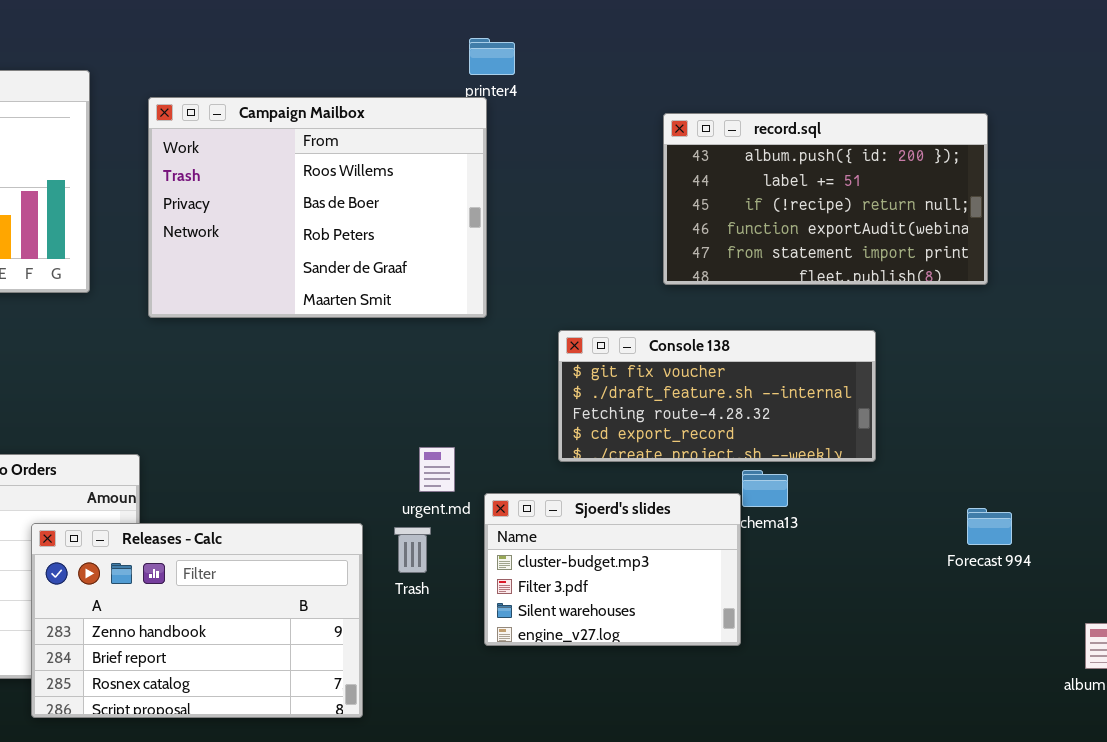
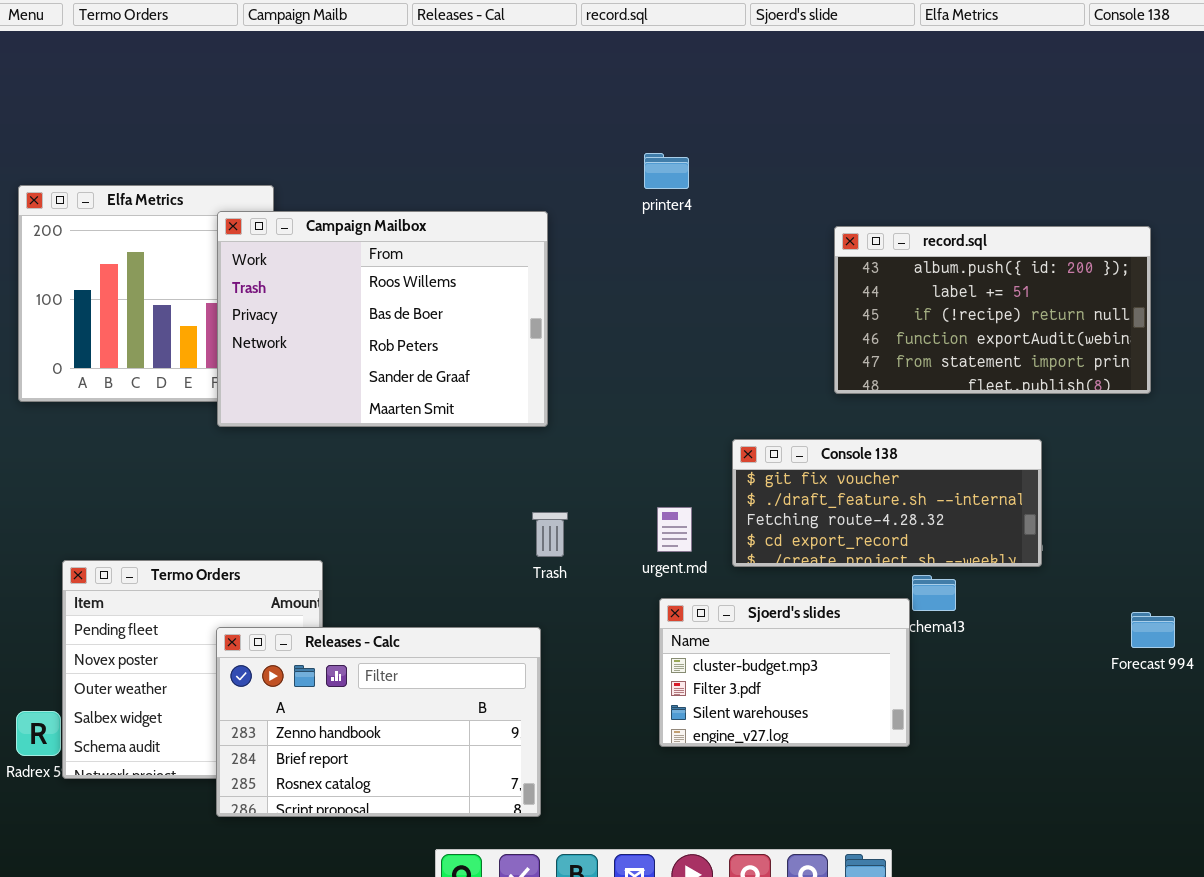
Campaign Mailbox: [148,97,487,318] -> [217,211,548,427], moved
urgent.md: [419,447,455,492] -> [657,507,692,552], moved
Trash: [394,527,431,573] -> [532,512,568,557], moved

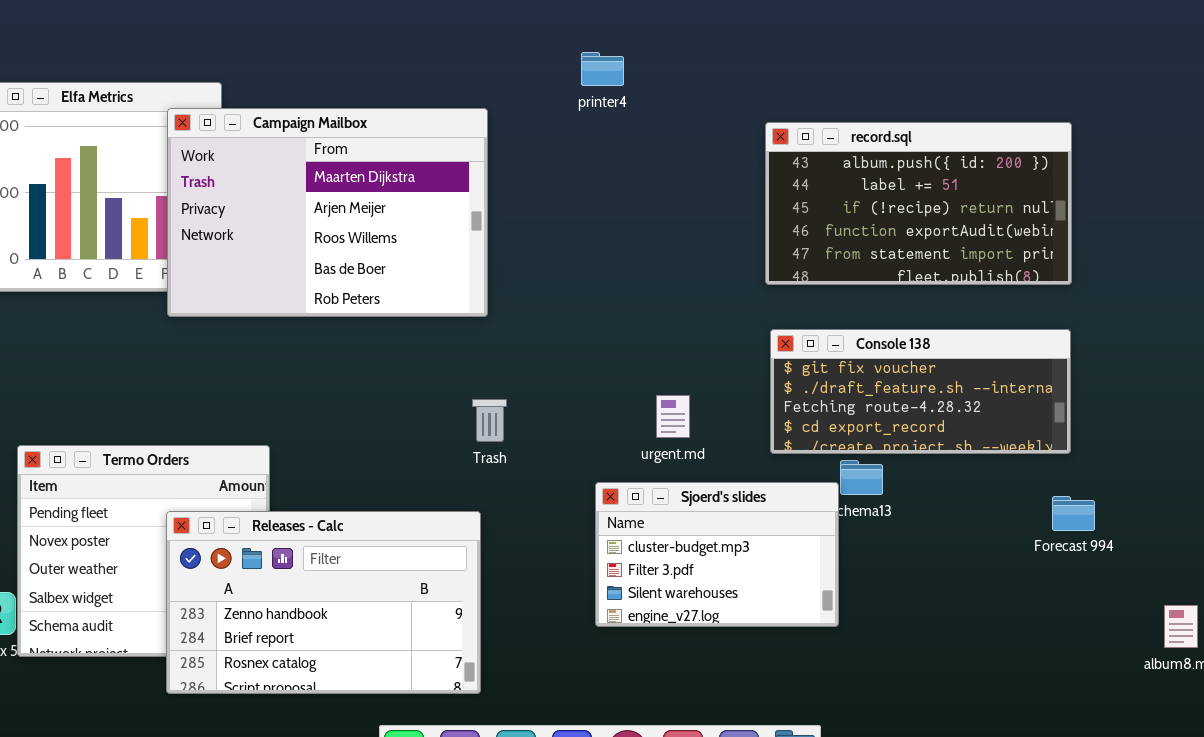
Campaign Mailbox: [217,211,548,427] -> [167,108,488,317], scrolled up 2 rows
Console 138: [732,439,1042,567] -> [770,329,1071,454], moved
urgent.md: [657,507,692,552] -> [656,395,690,438], moved

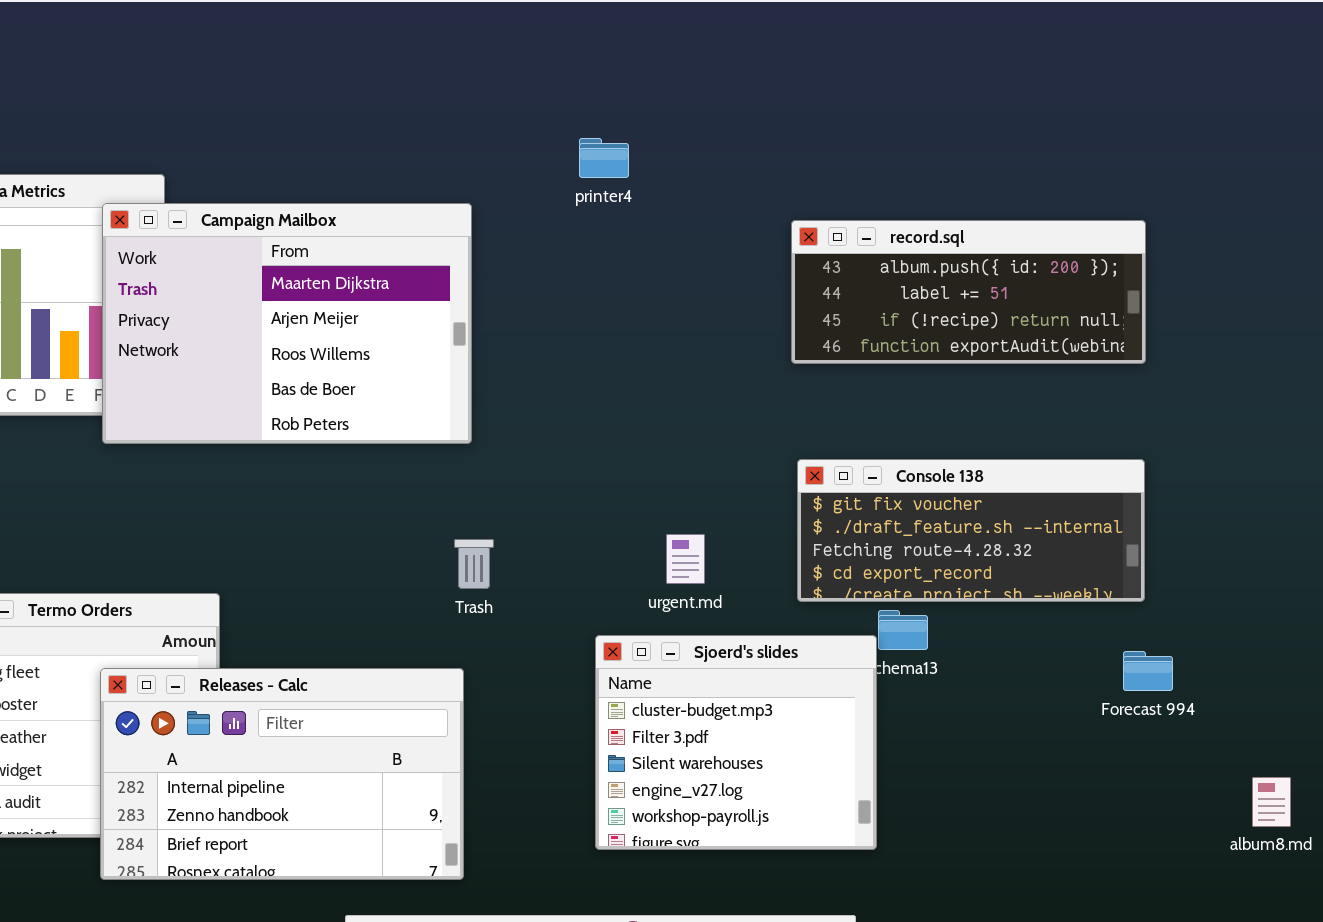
record.sql: [765,122,1072,285] -> [791,220,1146,364], resized
Sjoerd's slides: [595,482,839,627] -> [595,635,877,850], resized
Releases - Calc: [166,511,481,694] -> [100,668,464,880], scrolled up 1 row

